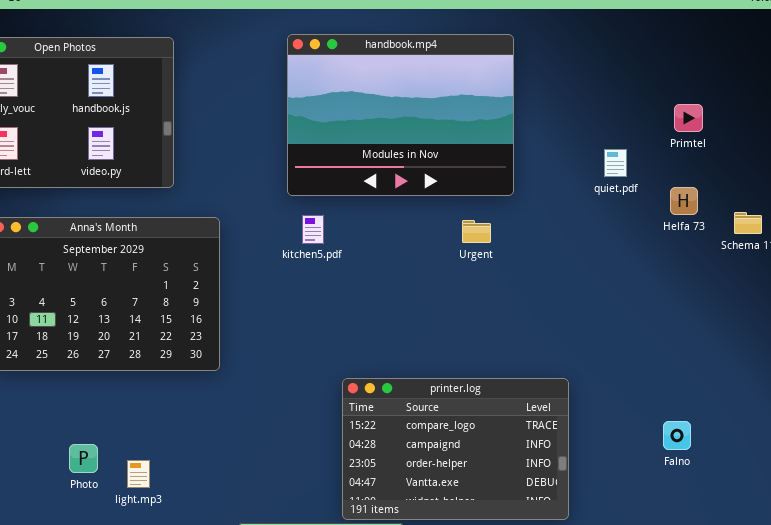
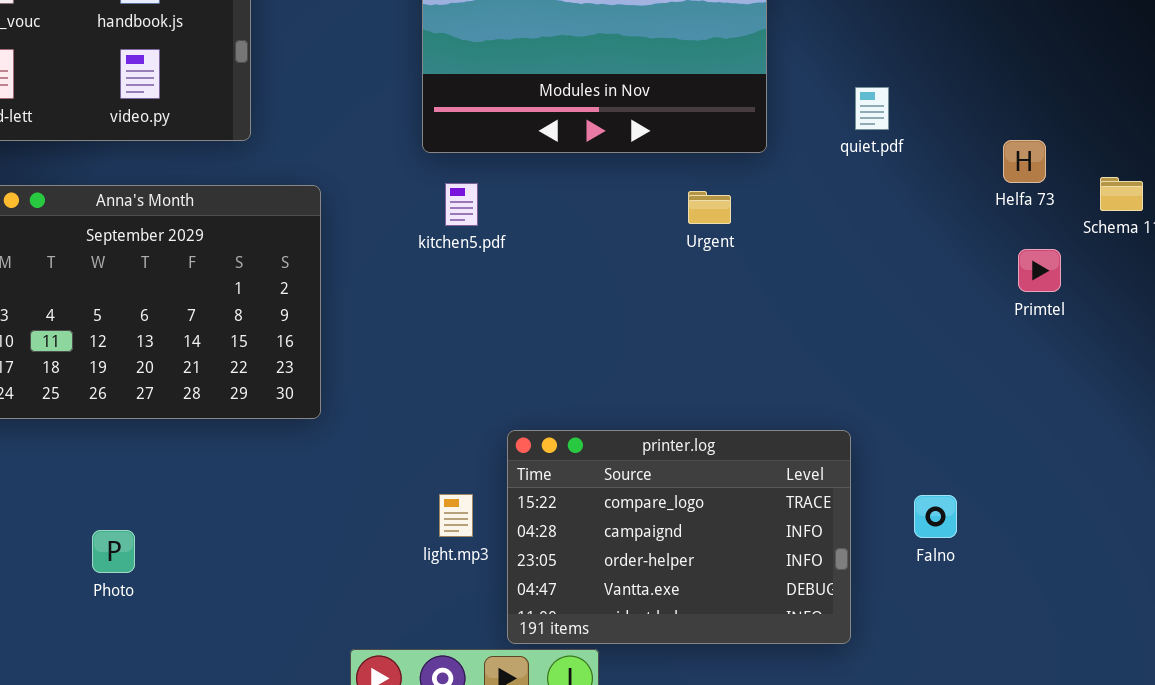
Primtel: [674,104,703,132] -> [1018,249,1061,292], moved
quiet.pdf: [604,149,627,177] -> [855,87,889,130], moved
Falno: [663,421,691,450] -> [914,495,957,538], moved
light.mp3: [127,460,150,488] -> [439,494,473,537], moved

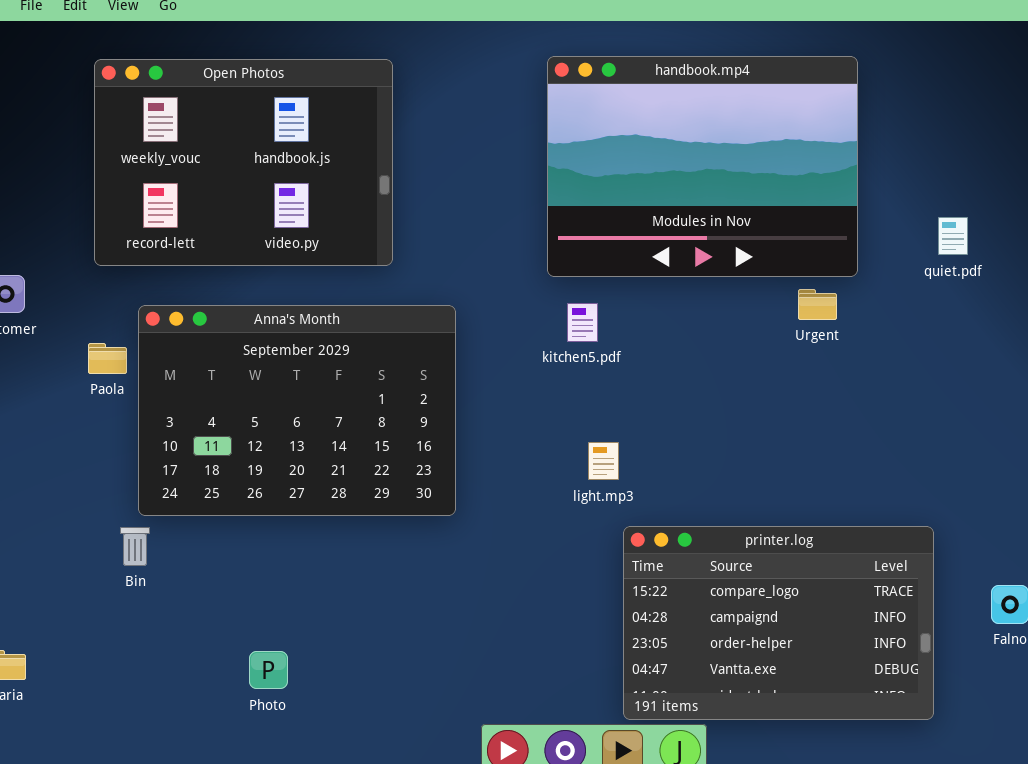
Urgent: [688,191,731,224] -> [798,289,837,320], moved
light.mp3: [439,494,473,537] -> [588,442,619,480], moved
Photo: [92,530,135,573] -> [249,651,288,689], moved

